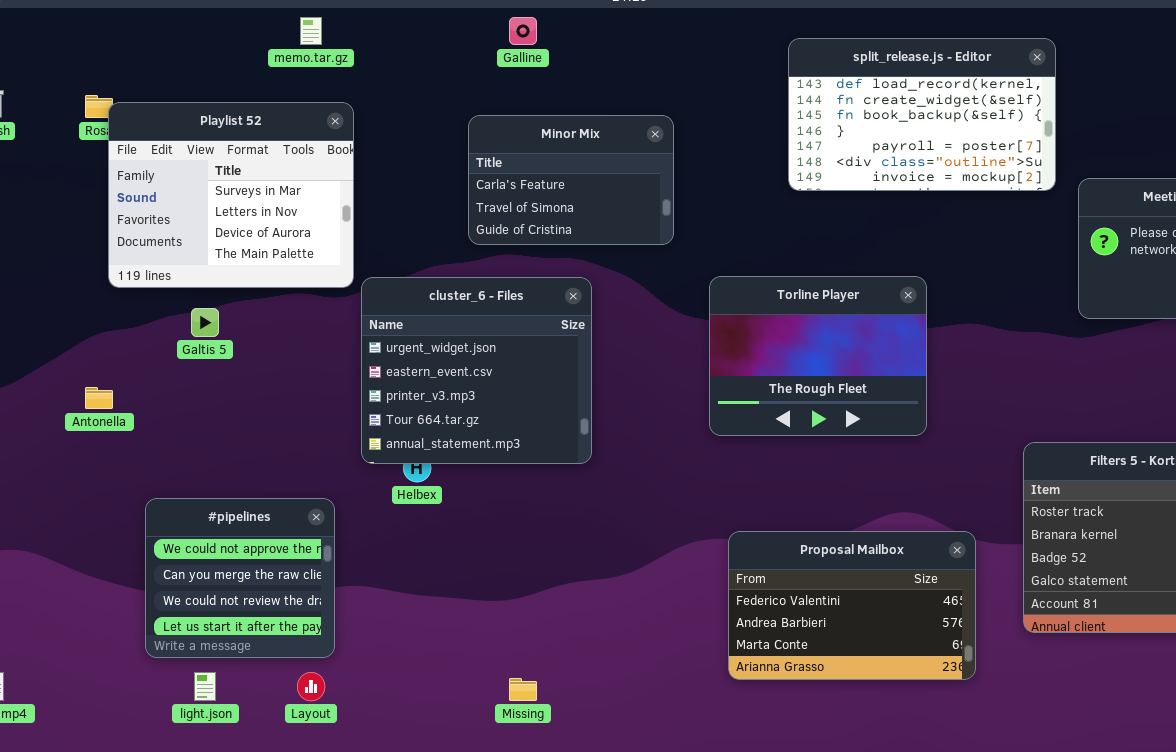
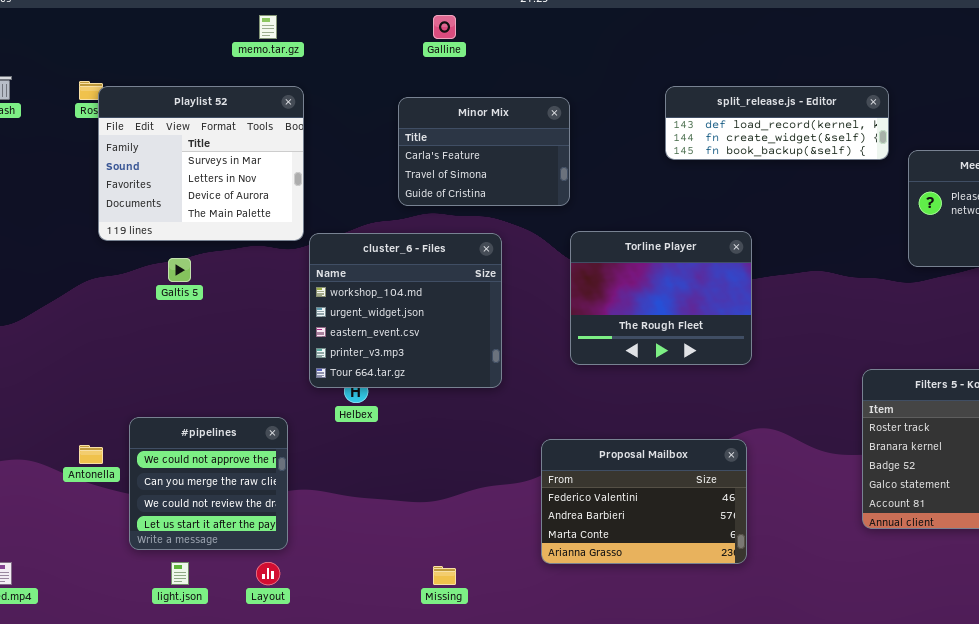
split_release.js - Editor: [788,38,1056,191] -> [665,86,889,160], resized
Torline Player: [709,276,927,436] -> [570,231,752,365], moved
cluster_6 - Files: [361,277,592,464] -> [309,233,502,388], scrolled up 1 row
Antonella: [85,387,113,409] -> [79,445,103,464], moved
Proposal Mailbox: [728,531,976,680] -> [541,439,747,564], moved

